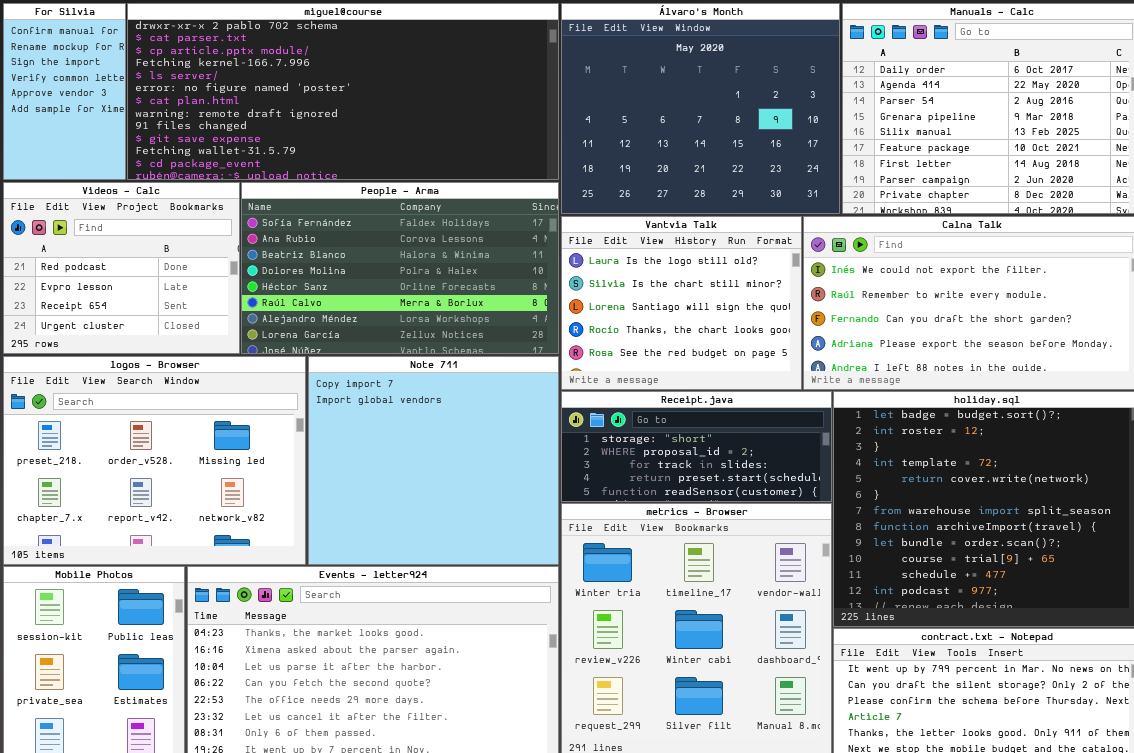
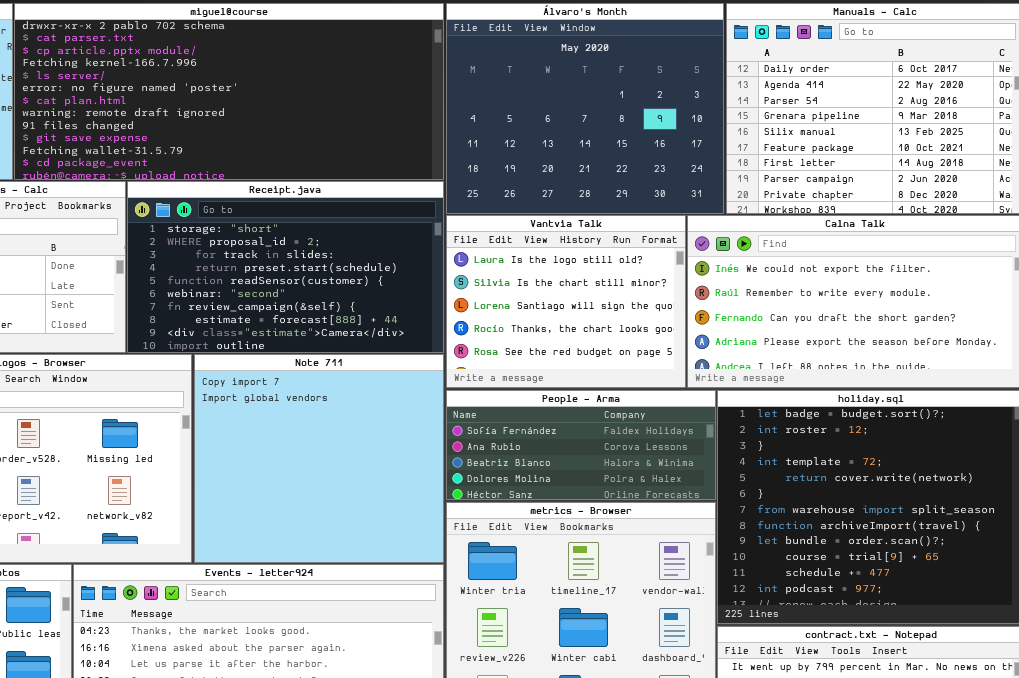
People - Arma: [241,182,559,354] -> [446,390,716,500], moved, resized
Receipt.java: [561,391,832,502] -> [127,181,444,353], moved, resized

